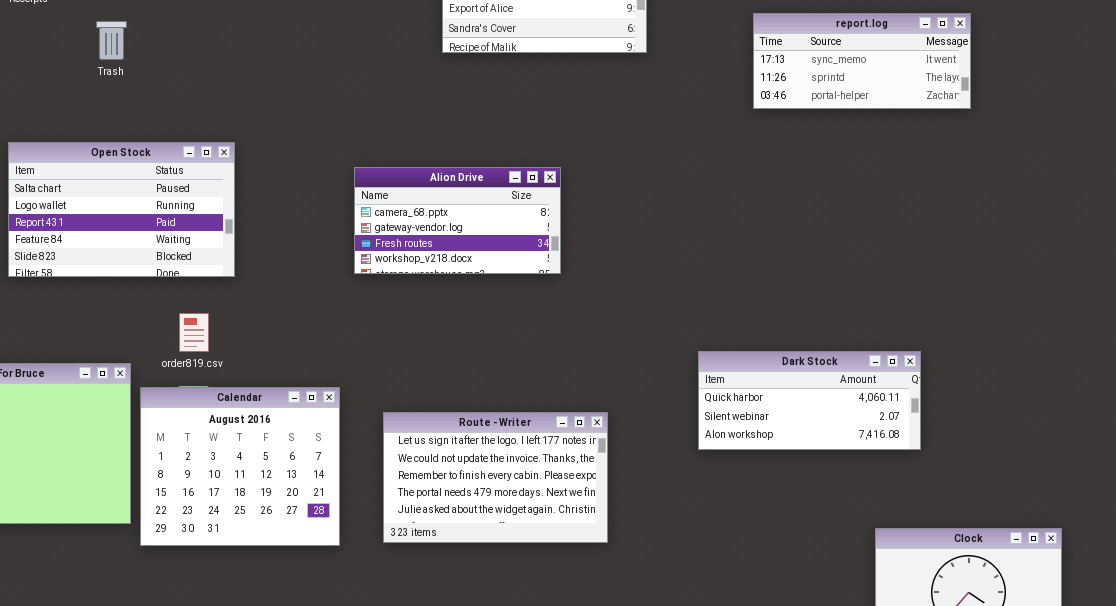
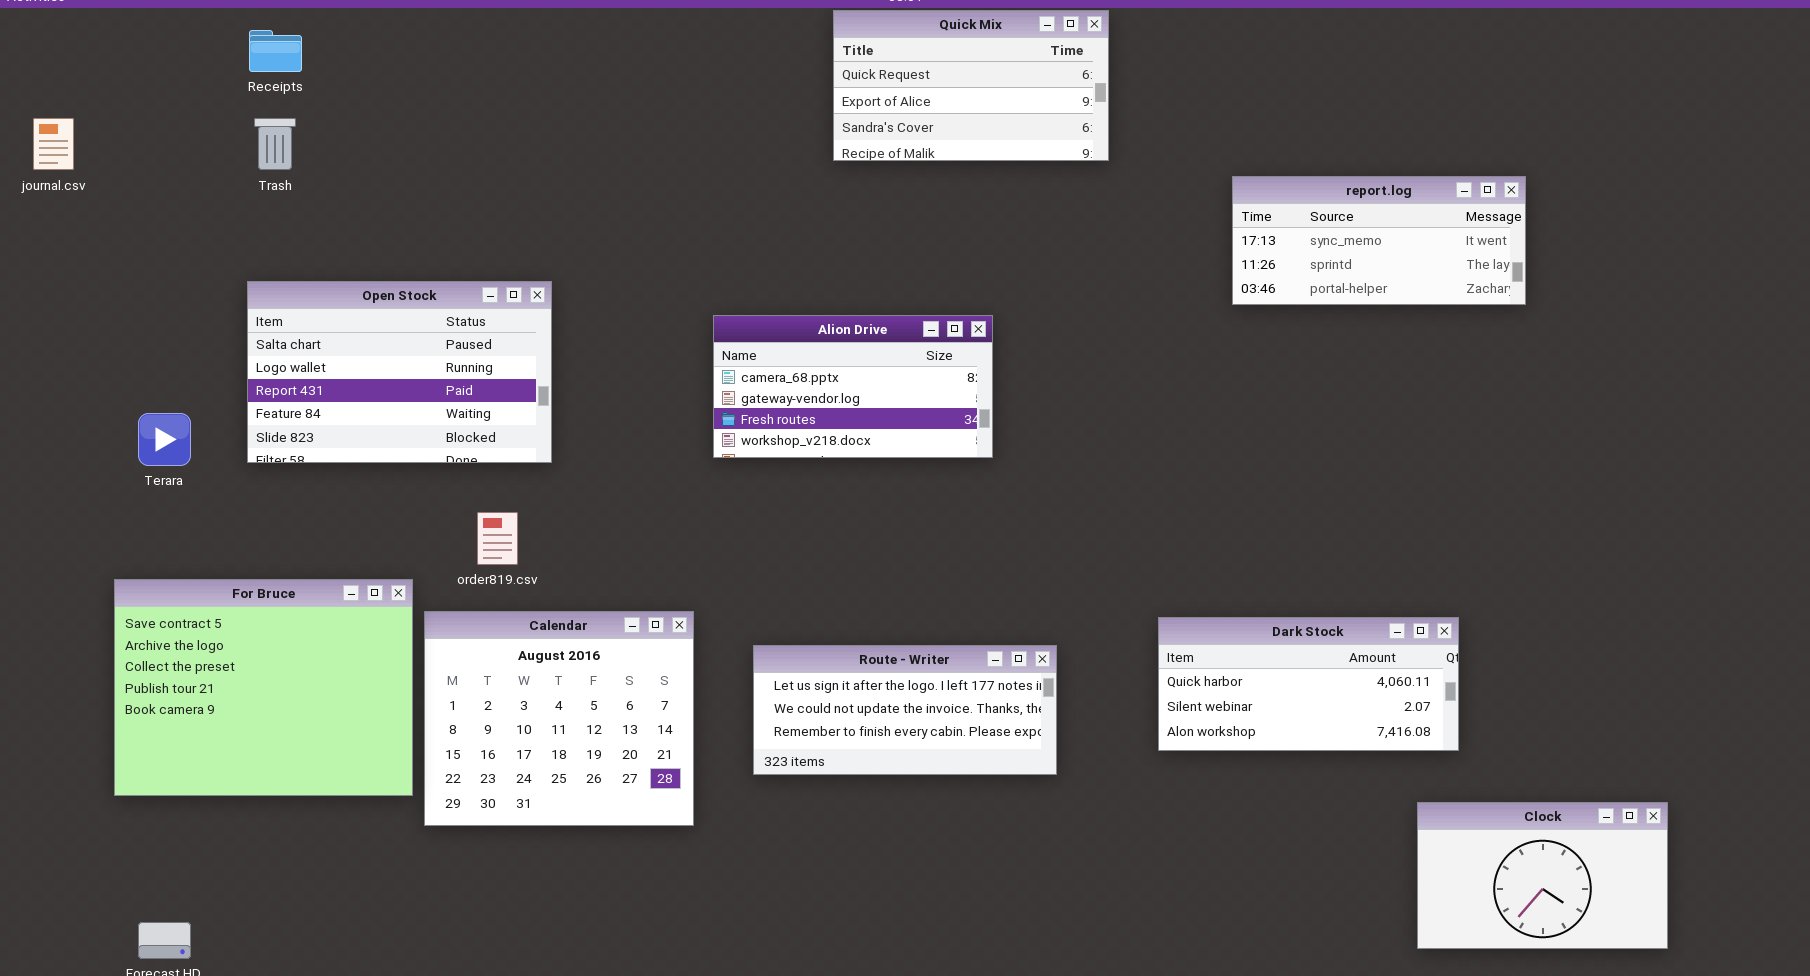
report.log: [753,13,971,109] -> [1232,176,1526,305], moved
Trash: [96,21,127,60] -> [254,118,296,170], moved
Dark Stock: [698,351,921,450] -> [1158,617,1459,751], moved
Route - Writer: [383,412,608,543] -> [753,645,1057,775], resized

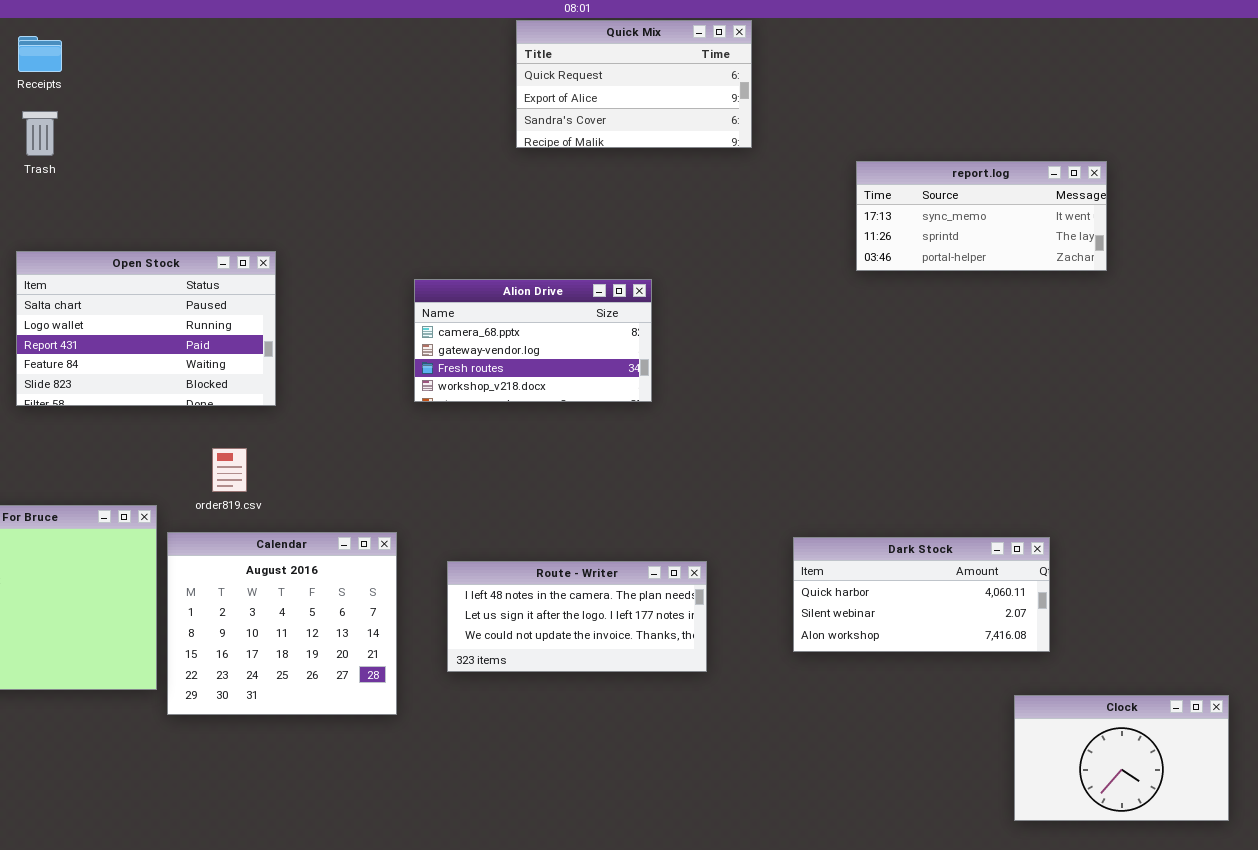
Route - Writer: [753,645,1057,775] -> [447,561,707,672], scrolled up 1 row

